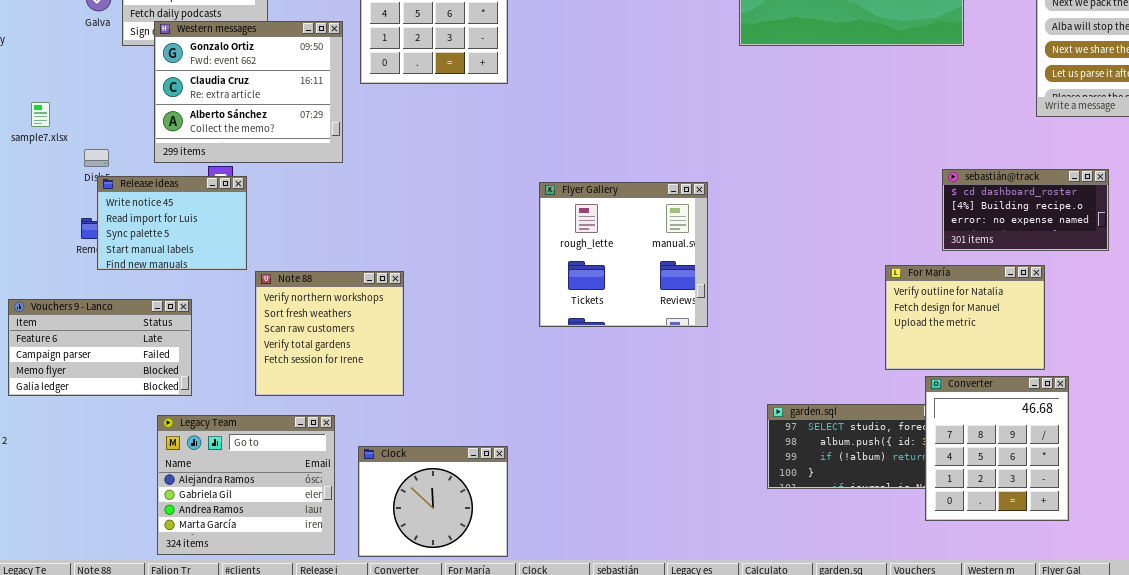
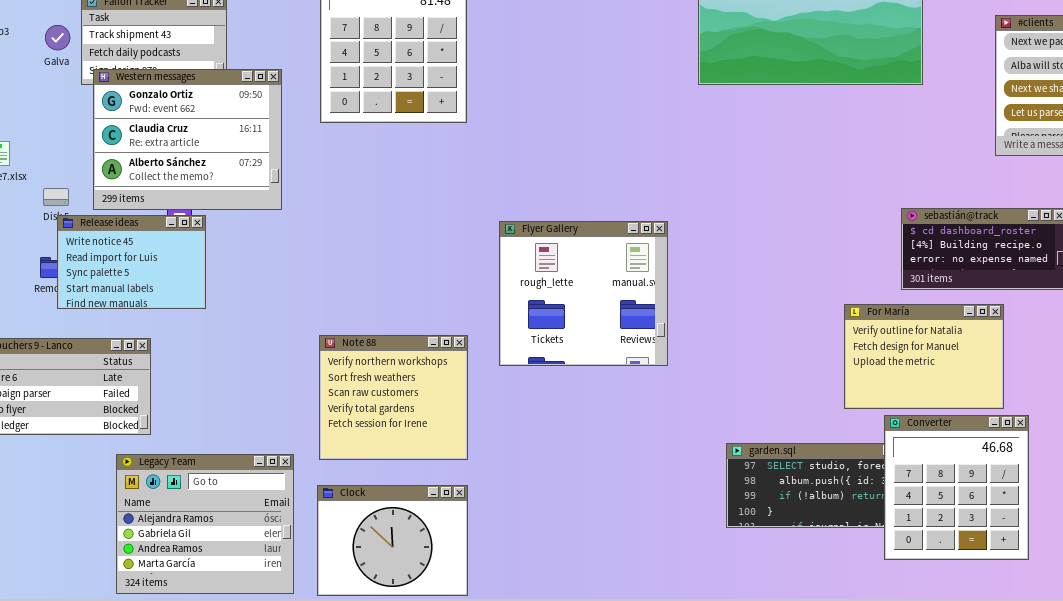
Western messages: [154,21,343,163] -> [93,69,282,210], moved
Note 88: [255,271,404,396] -> [319,335,468,460], moved

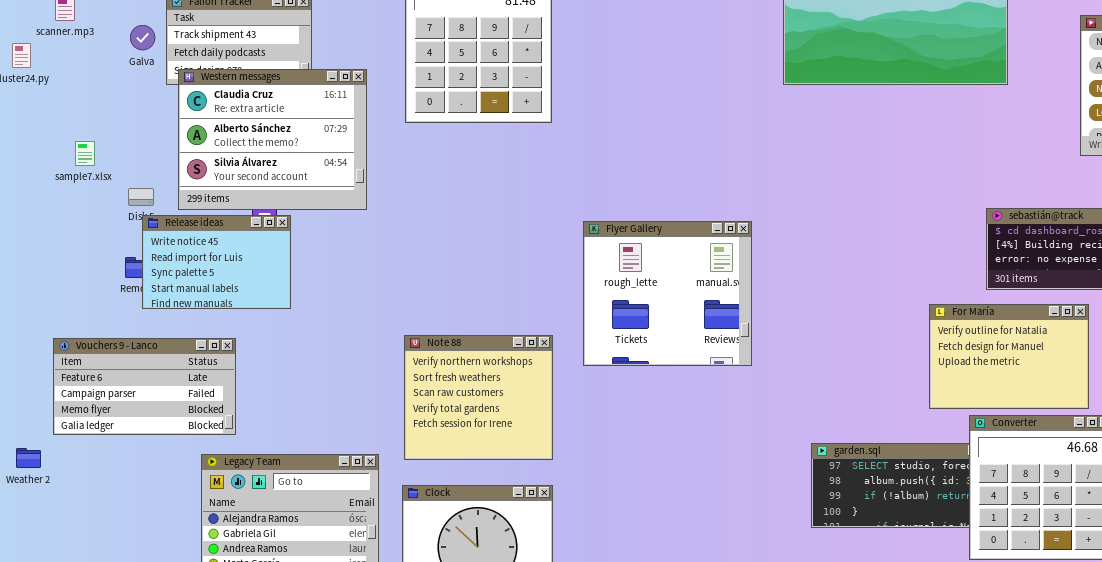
Western messages: [93,69,282,210] -> [178,69,367,210], scrolled down 1 row

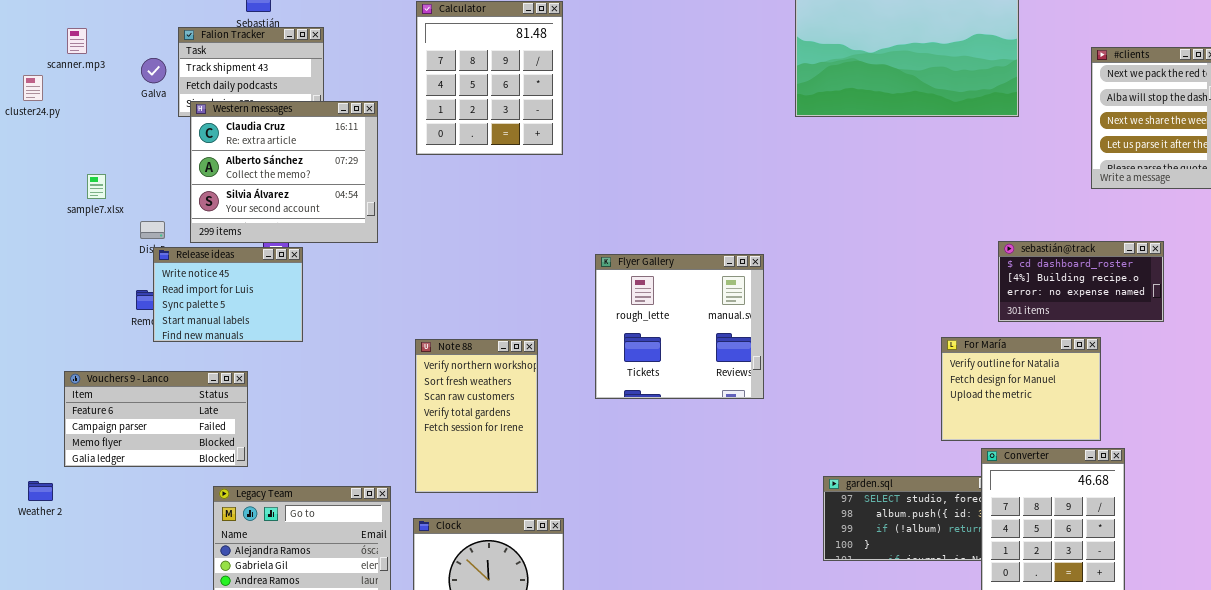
Note 88: [404,335,553,460] -> [415,339,538,493], resized

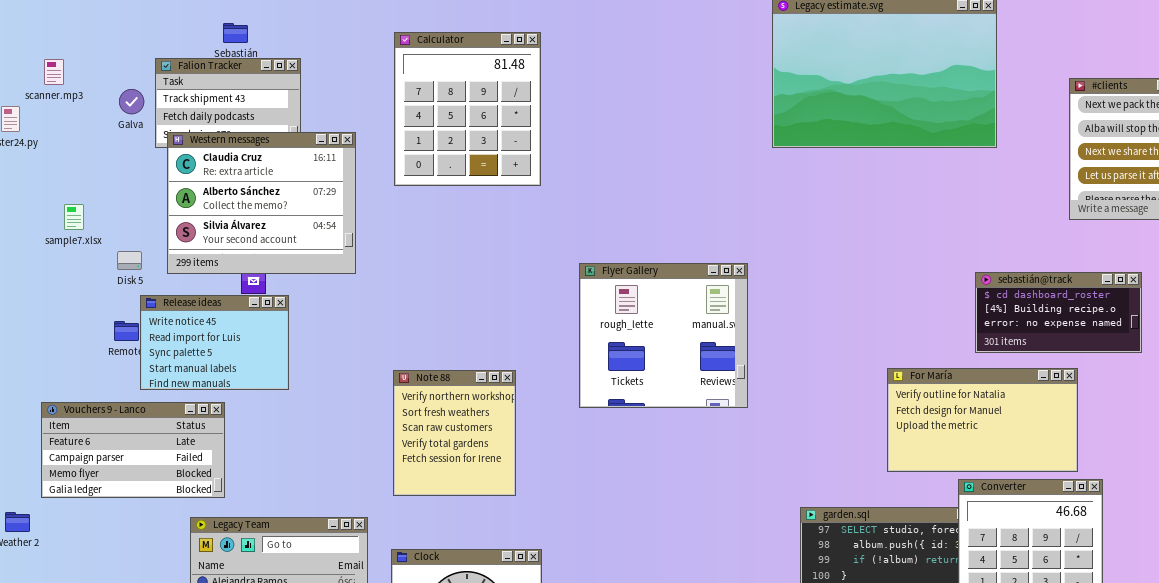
Release ideas: [153,247,303,342] -> [140,295,289,390], moved
Flyer Gallery: [595,254,764,399] -> [579,263,748,408], moved
For María: [941,337,1101,441] -> [887,368,1078,472], resized
Note 88: [415,339,538,493] -> [393,370,516,496], resized

